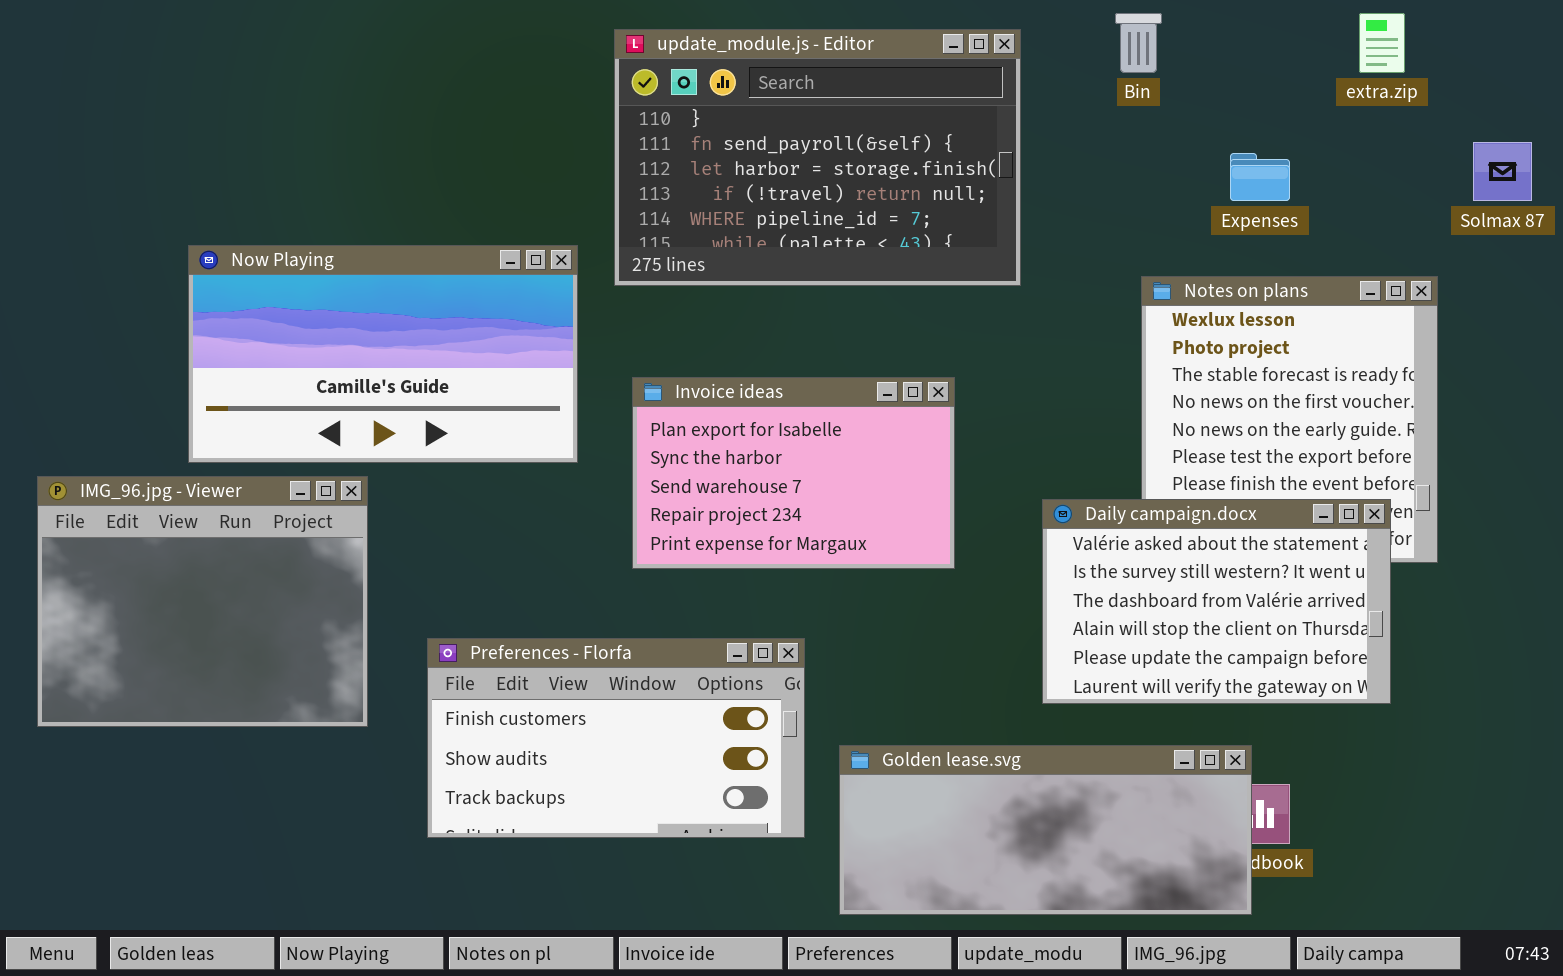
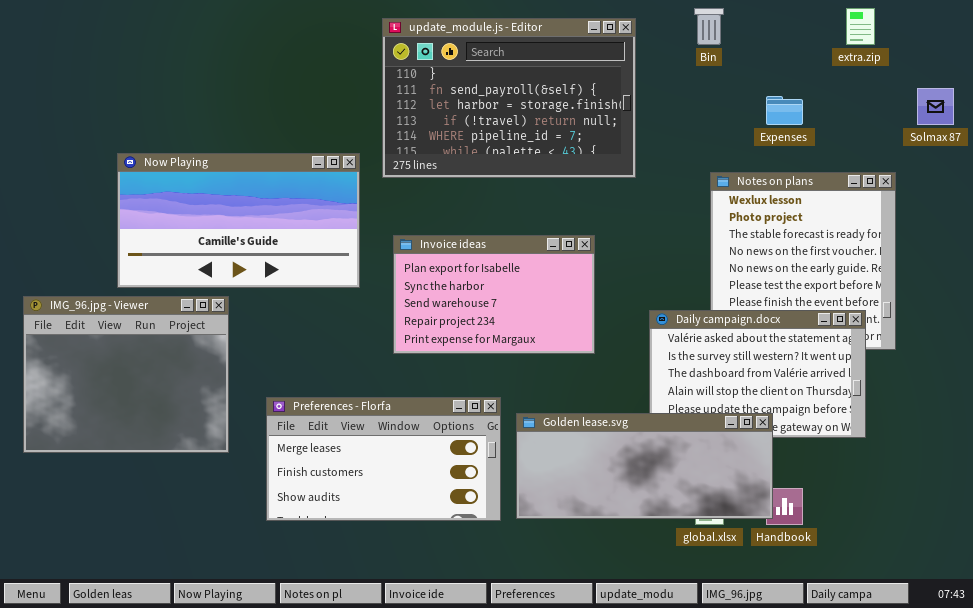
Preferences - Florfa: [427,638,805,838] -> [266,397,501,521], scrolled up 1 row
Golden lease.svg: [839,745,1252,915] -> [516,413,773,519], moved

